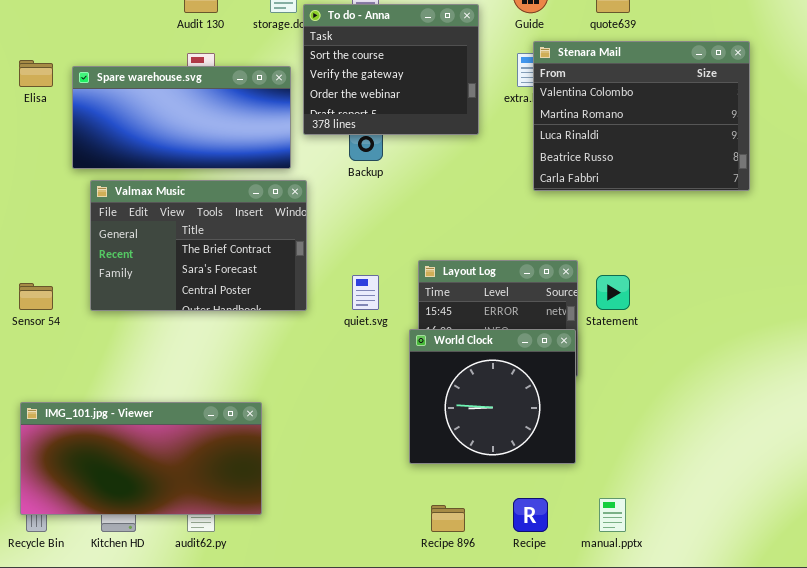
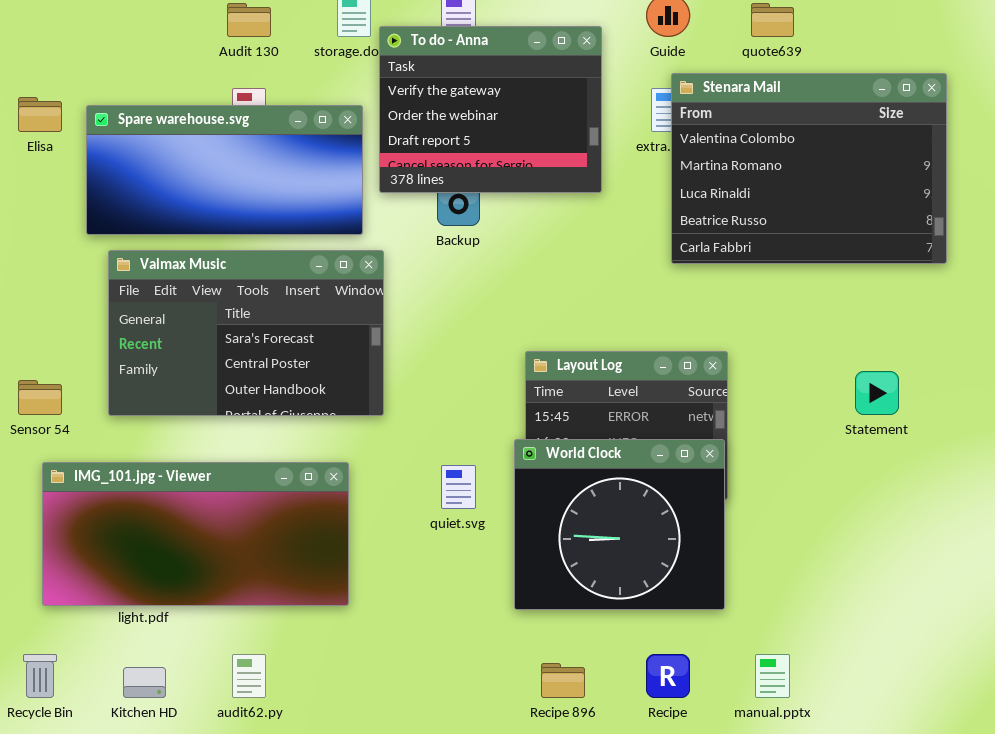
To do - Anna: [303,4,479,135] -> [379,26,602,193], scrolled down 1 row
Valmax Music: [90,180,307,311] -> [108,250,384,416], scrolled down 1 row
quiet.svg: [352,275,379,310] -> [441,465,476,509], moved
Statement: [596,275,630,310] -> [855,371,899,415], moved
IMG_101.jpg - Viewer: [20,402,262,515] -> [42,462,349,606], moved

